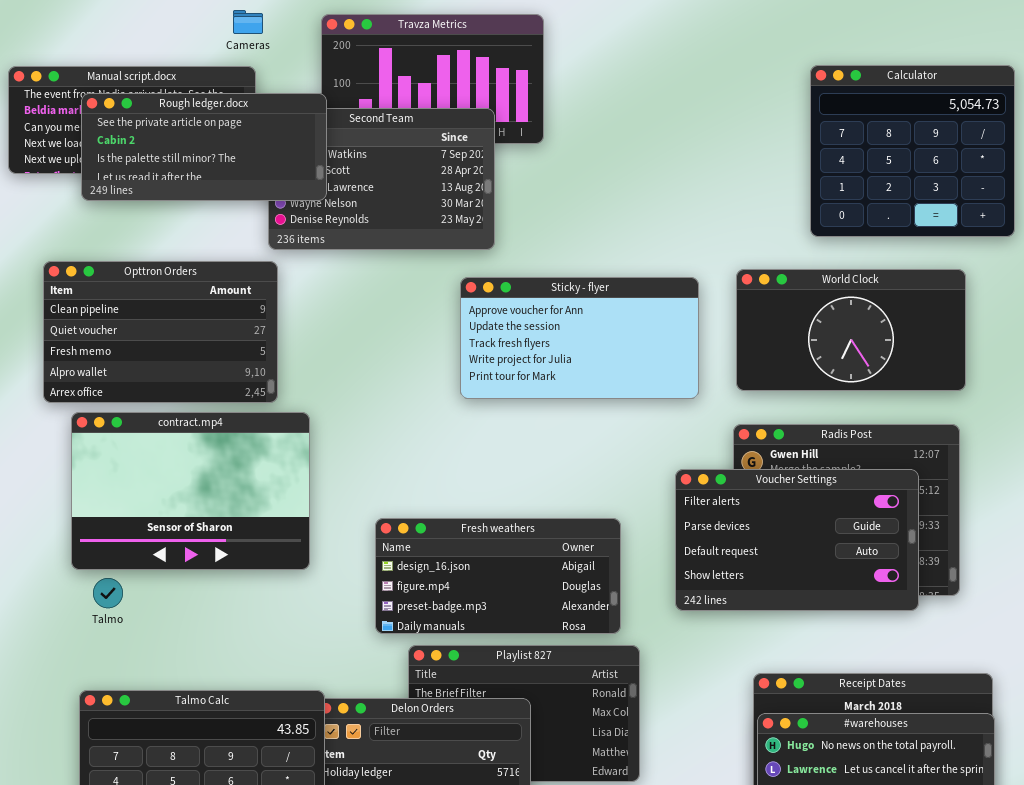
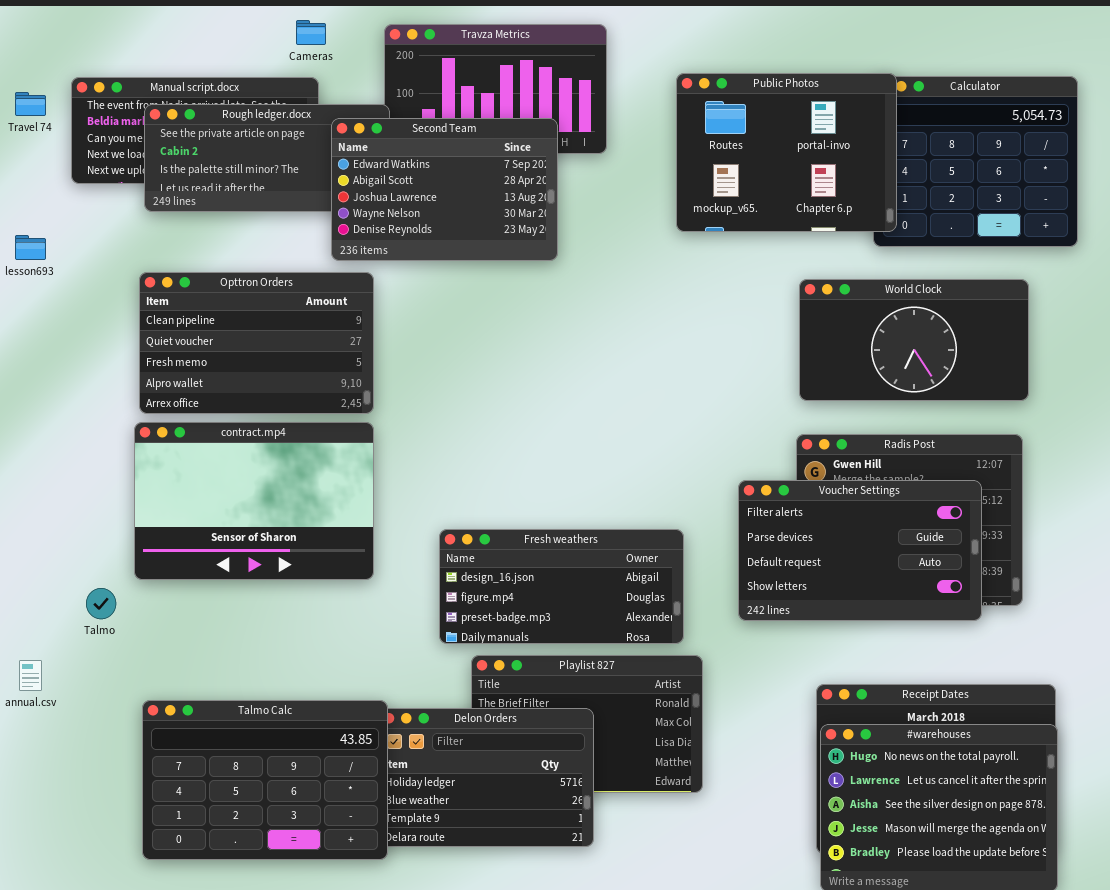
Public Photos: none -> [676,73,897,232], opened
Second Team: [268,108,495,250] -> [331,118,558,261], raised
Opttron Orders: [43,261,278,403] -> [139,272,374,414], moved
Sticky - flyer: [460,277,699,399] -> none, closed
Talmo: [93,578,123,608] -> [86,588,116,619], moved

